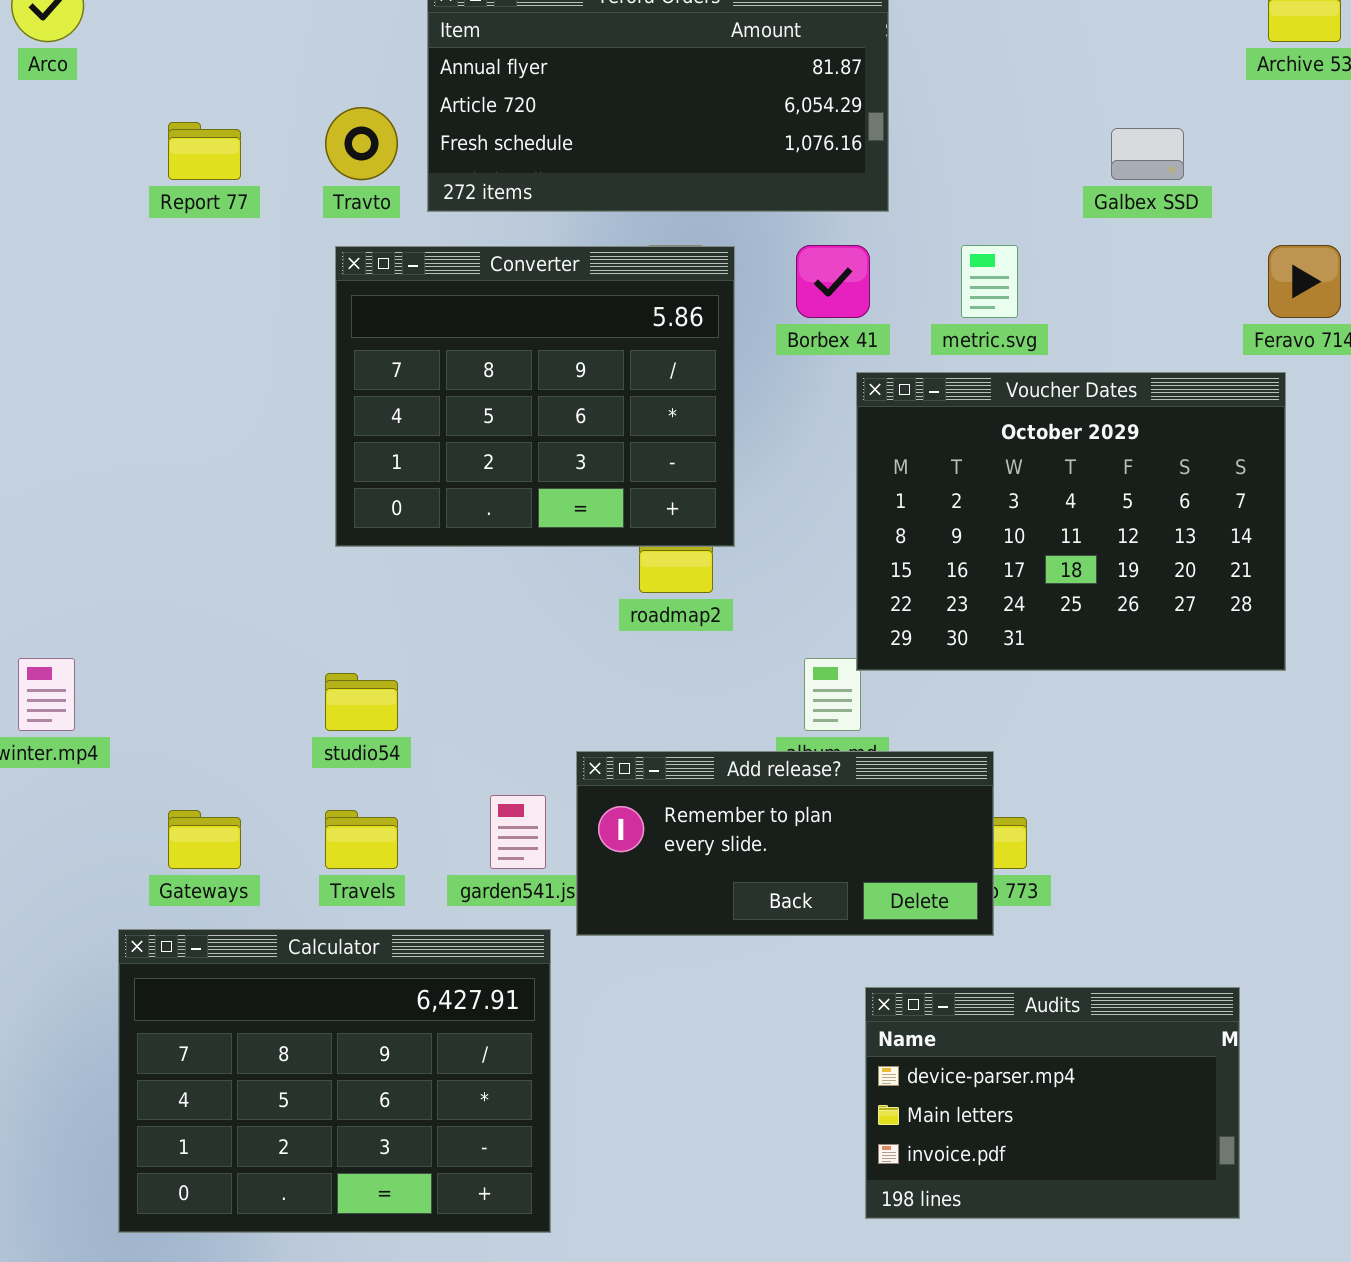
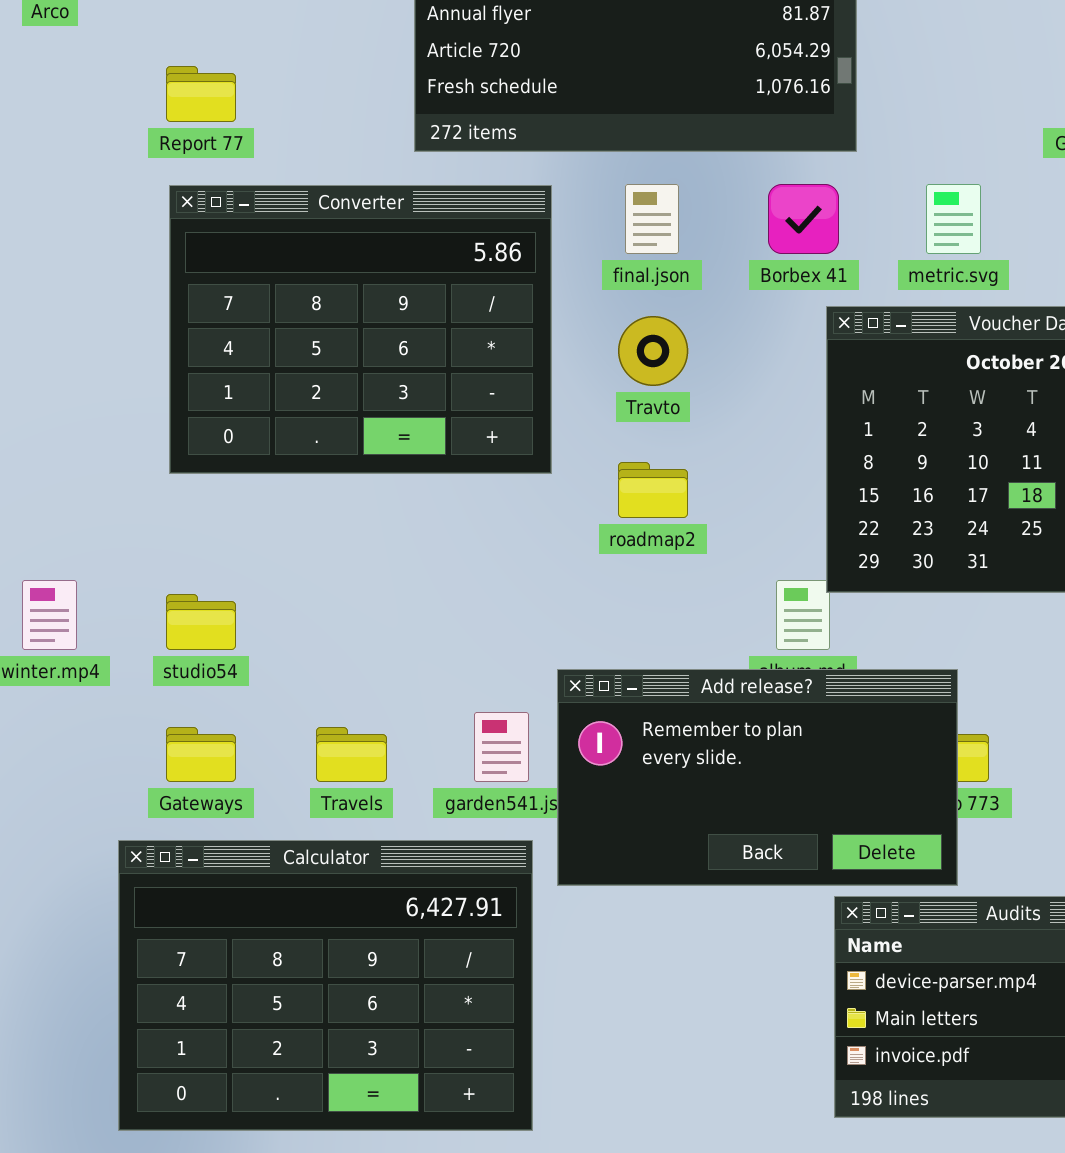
Travto: [325,107,398,180] -> [618,316,688,386], moved
Converter: [335,246,735,547] -> [169,185,552,474], moved
studio54: [325,673,398,731] -> [166,594,236,650], moved
Add release?: [576,751,994,936] -> [557,669,958,886], resized

